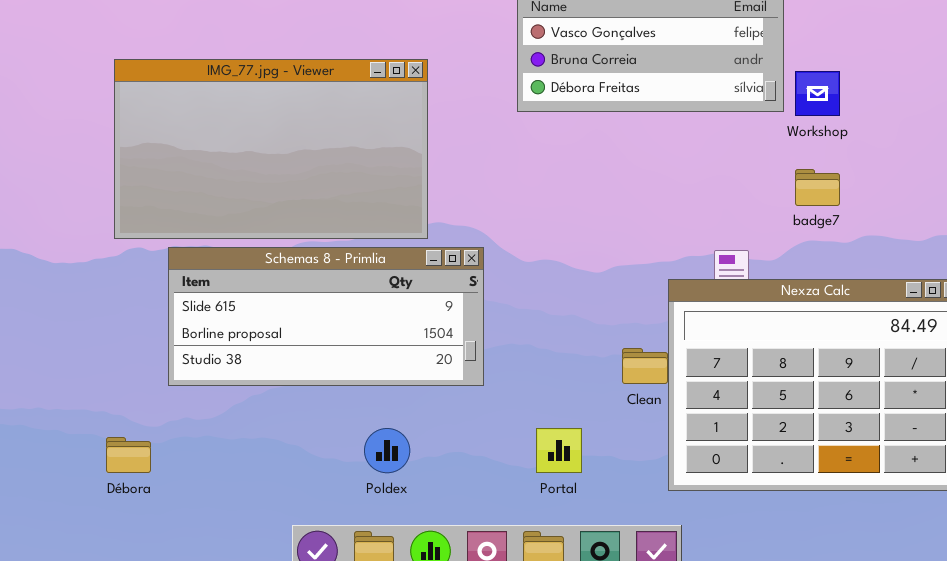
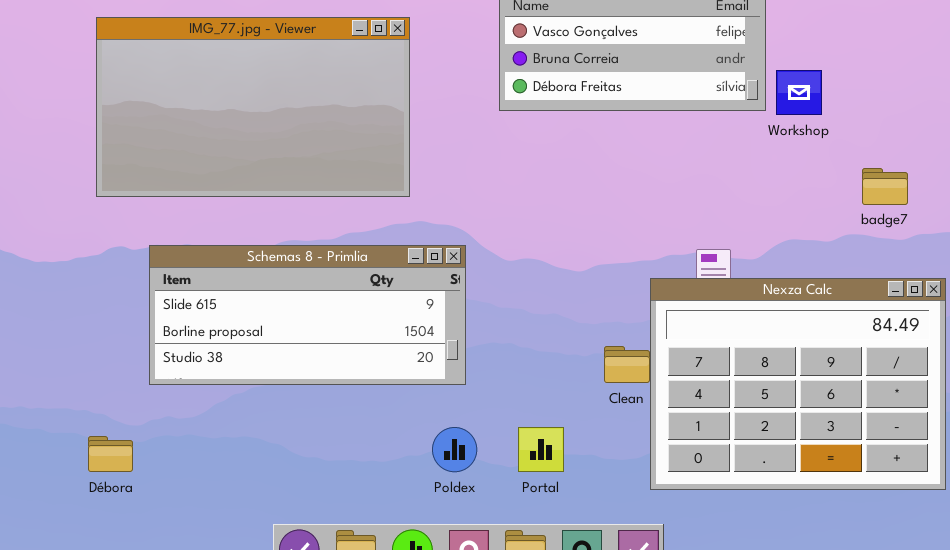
IMG_77.jpg - Viewer: [114,59,428,239] -> [96,17,410,197], moved
badge7: [795,169,840,206] -> [862,168,908,205], moved
Poldex: [364,428,410,473] -> [432,427,477,472], moved

